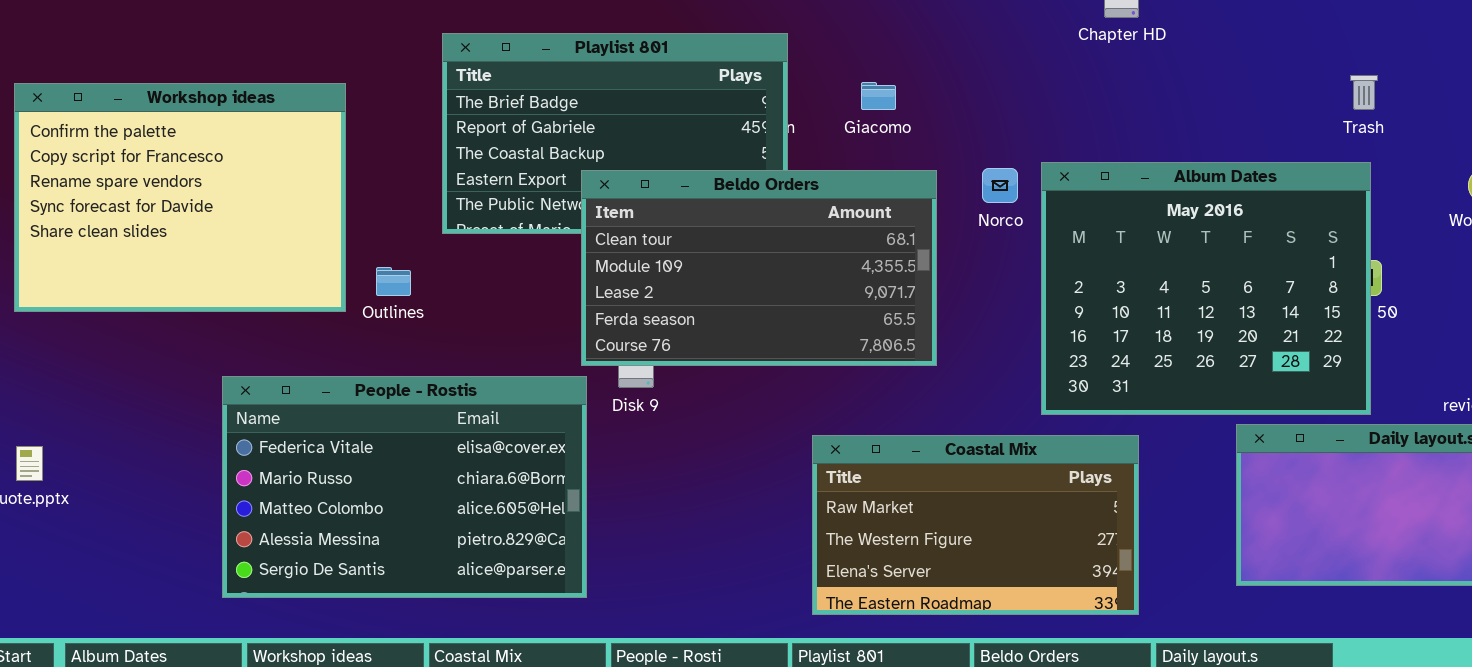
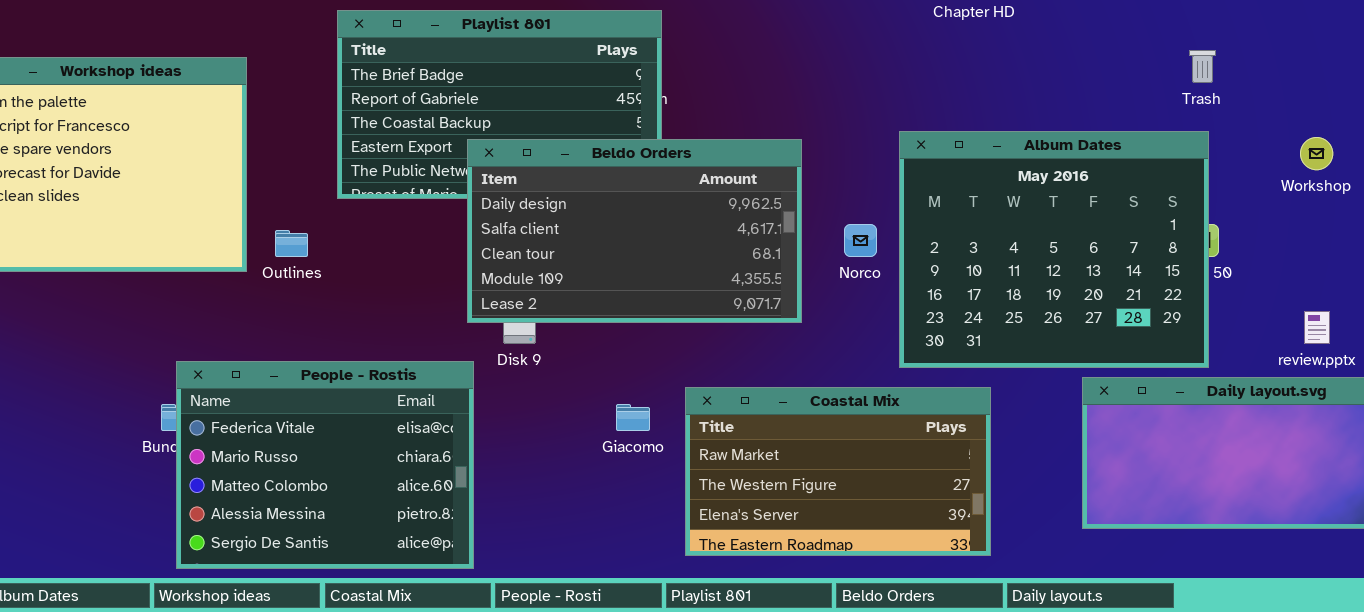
Giacomo: [861,82,896,110] -> [616,404,650,431], moved
Norco: [982,168,1018,203] -> [844,224,877,257], moved
Beldo Orders: [581,170,937,366] -> [467,139,802,323], scrolled up 2 rows
People - Rostis: [222,376,587,598] -> [176,361,474,569], moved, resized

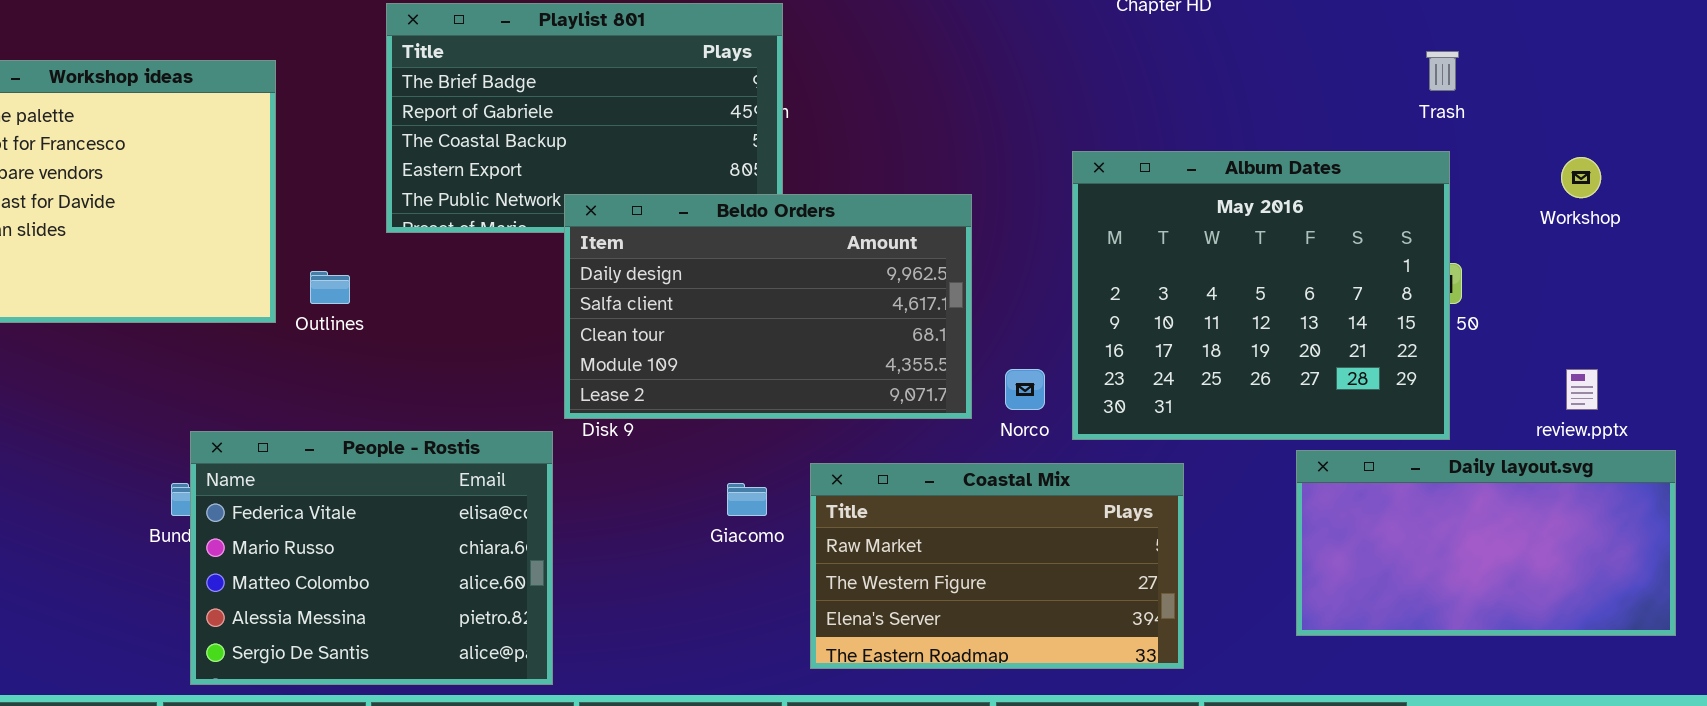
Beldo Orders: [467,139,802,323] -> [564,194,972,419], moved
Norco: [844,224,877,257] -> [1005,369,1045,410], moved

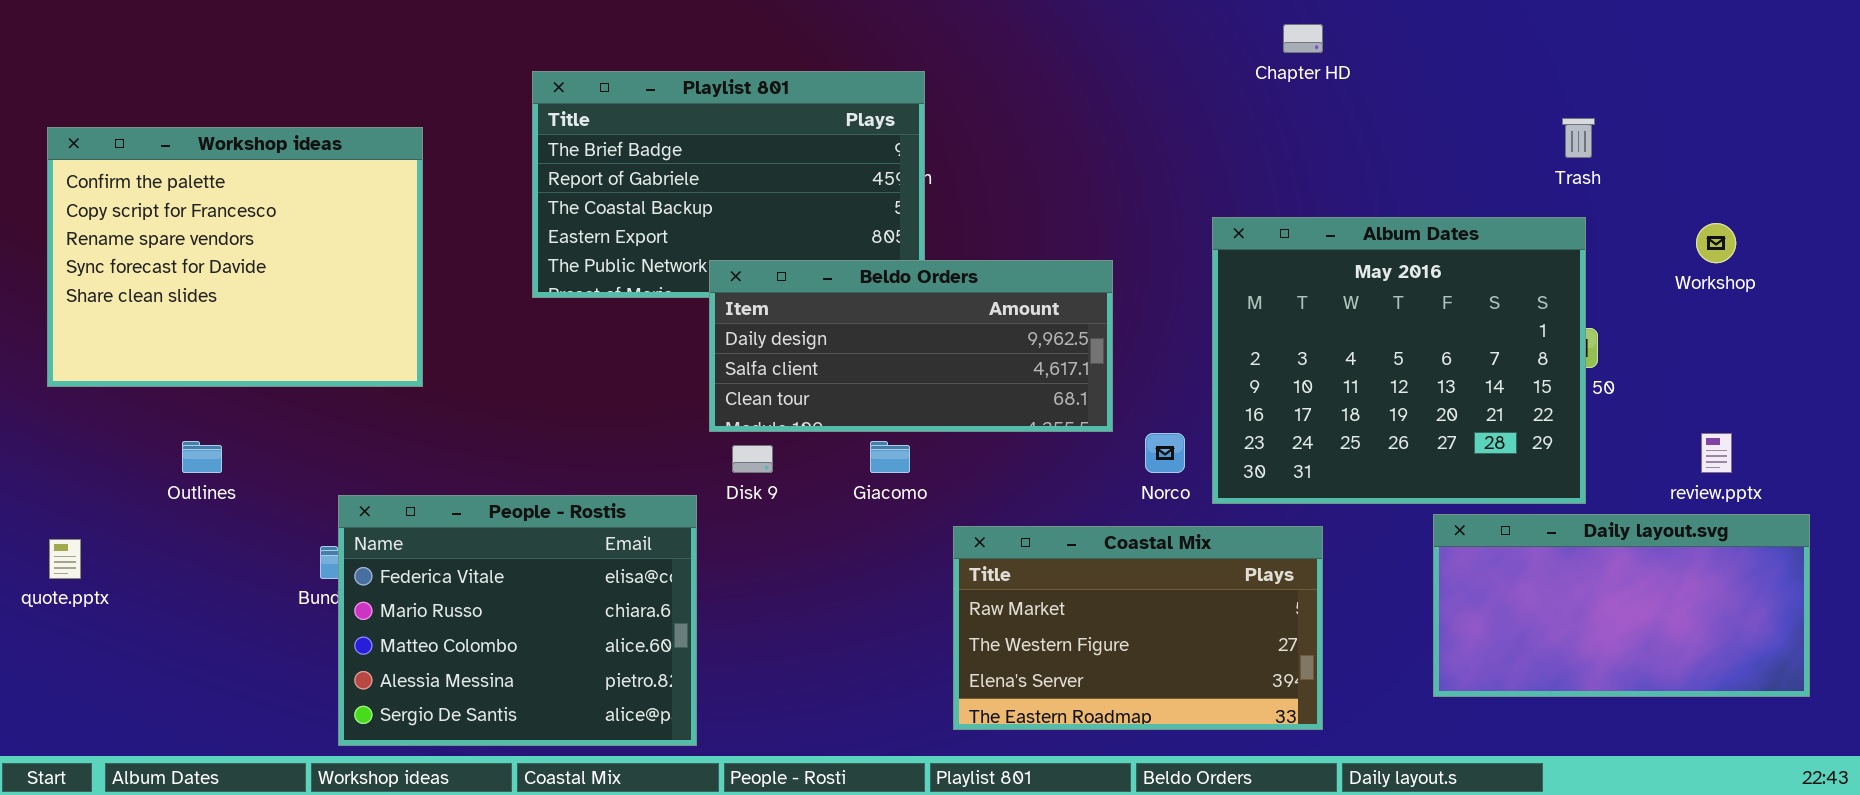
Beldo Orders: [564,194,972,419] -> [709,260,1113,432], resized
Outlines: [310,271,350,304] -> [182,441,222,473], moved
Giacomo: [727,483,767,516] -> [870,441,910,473], moved

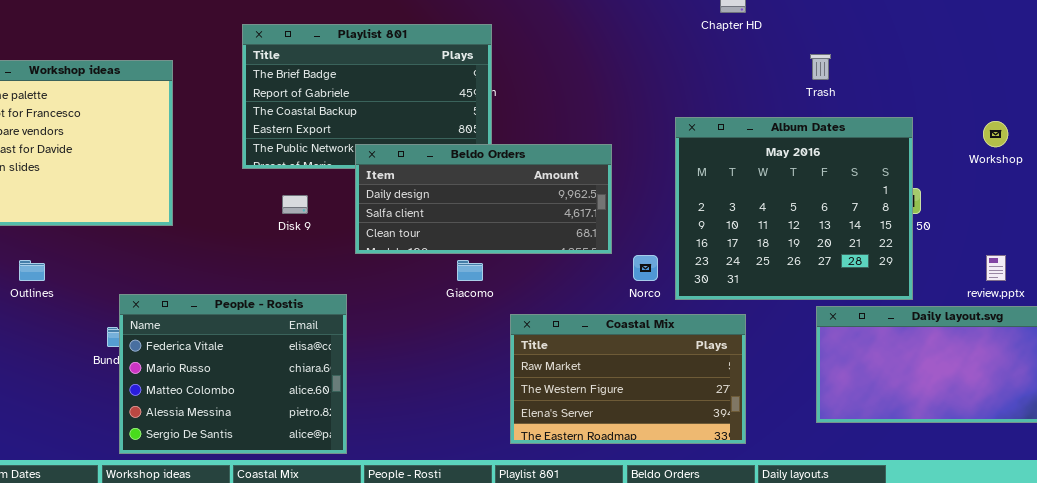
Trash: [1562,118,1595,158] -> [810,54,831,80], moved
Disk 9: [732,445,773,473] -> [282,195,308,214], moved

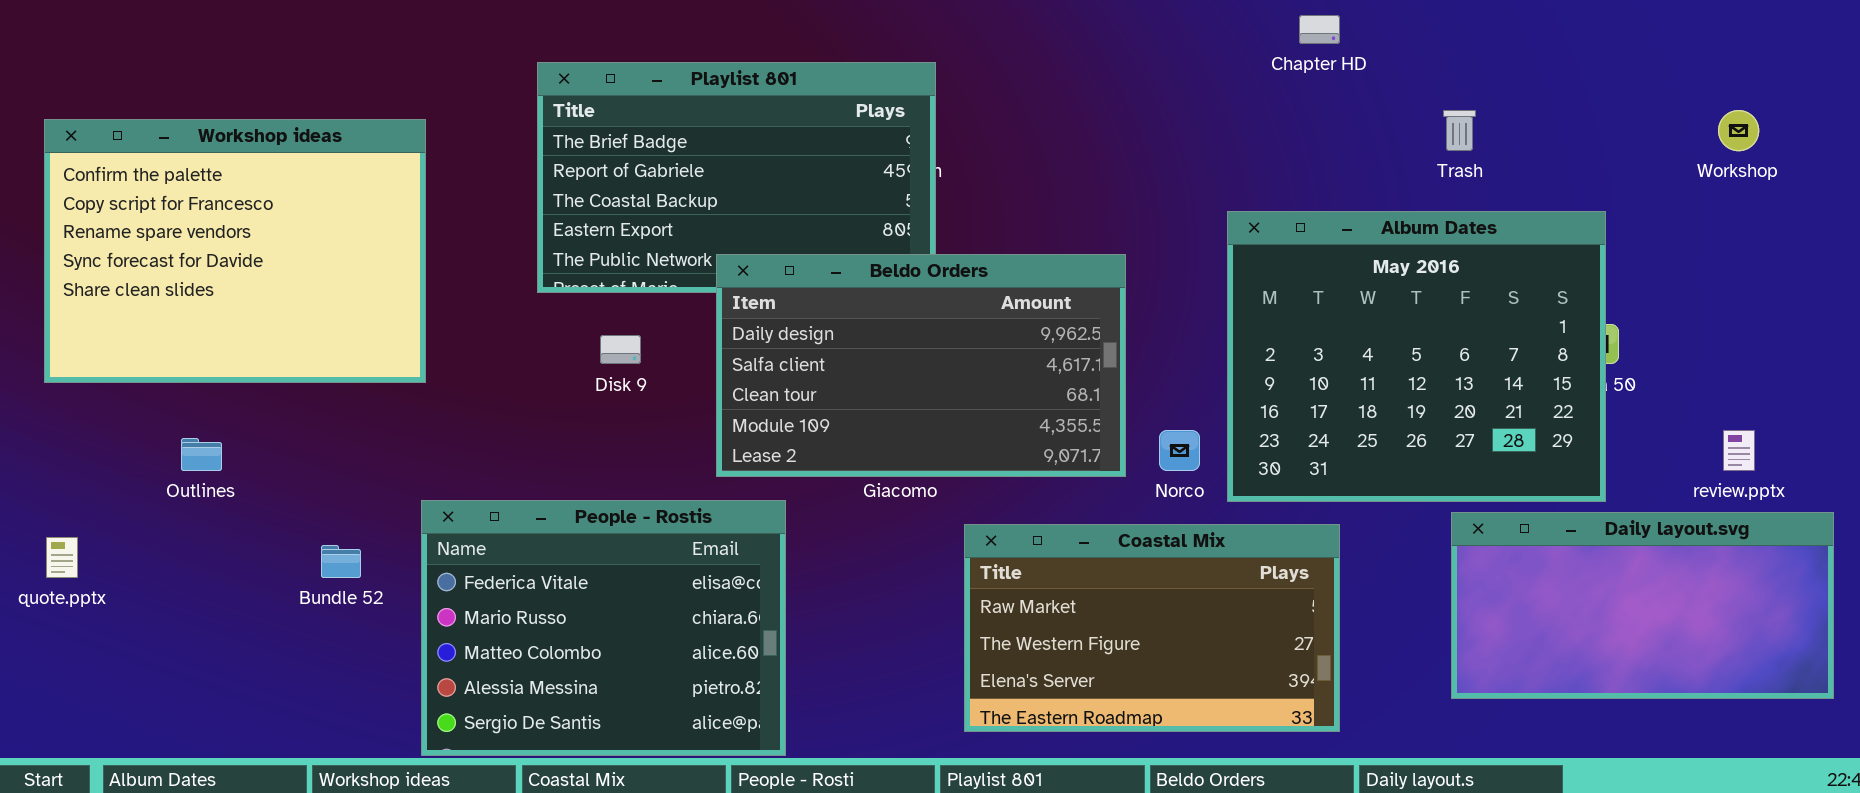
Workshop: [983,121,1008,147] -> [1718,110,1759,151], moved
Beldo Orders: [355,144,612,254] -> [716,254,1126,477], resized
People - Rostis: [119,294,347,454] -> [421,500,786,756], moved

